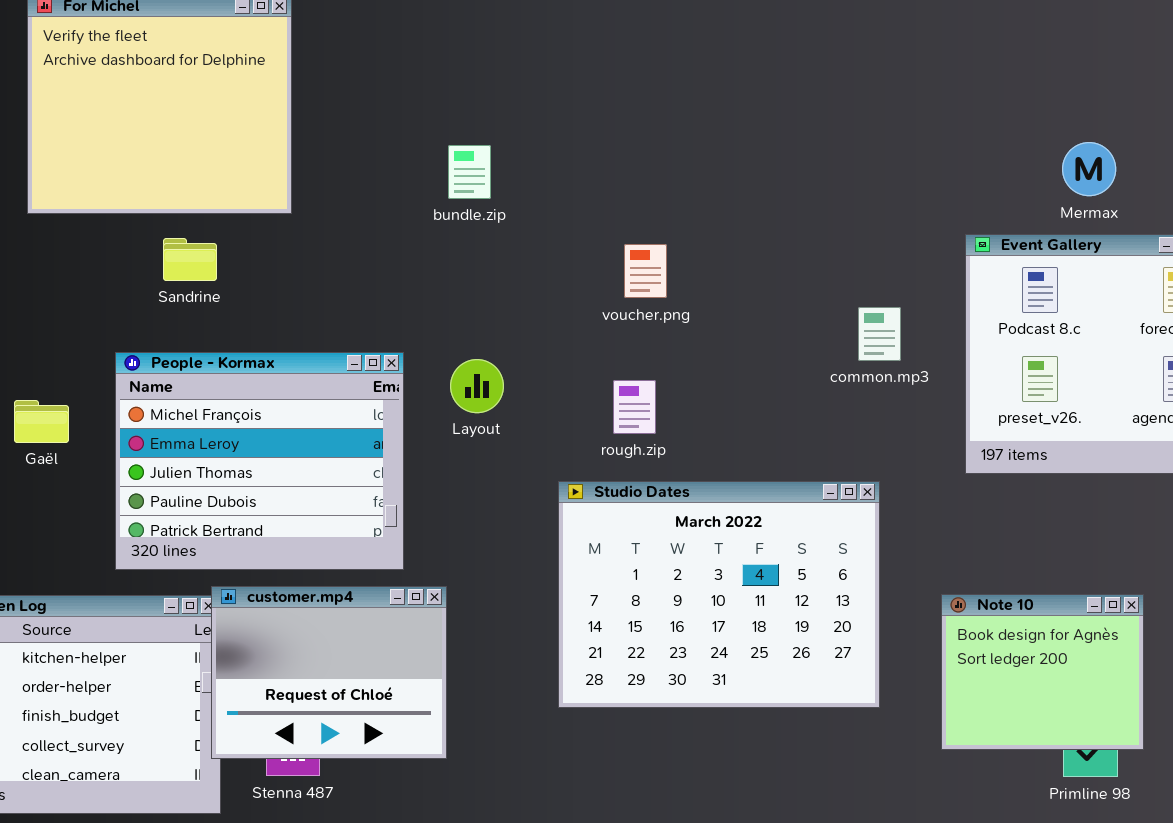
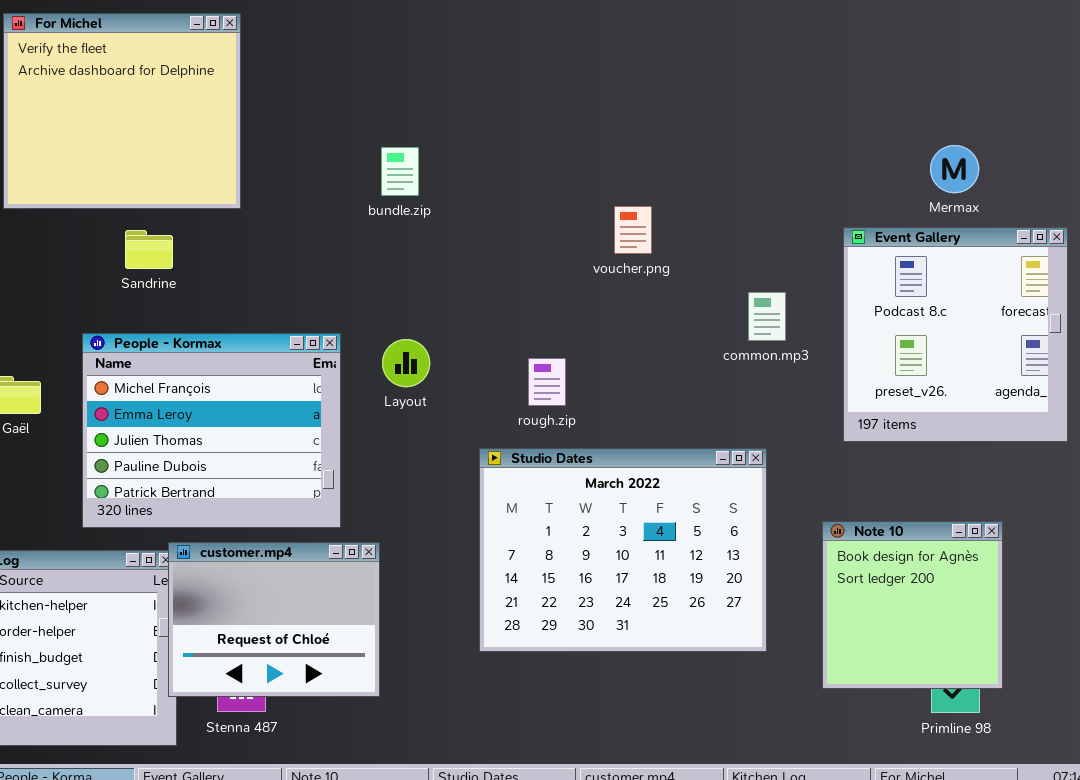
voucher.png: [624,244,667,298] -> [614,206,652,254], moved
Note 10: [941,594,1144,750] -> [822,521,1003,689], resized

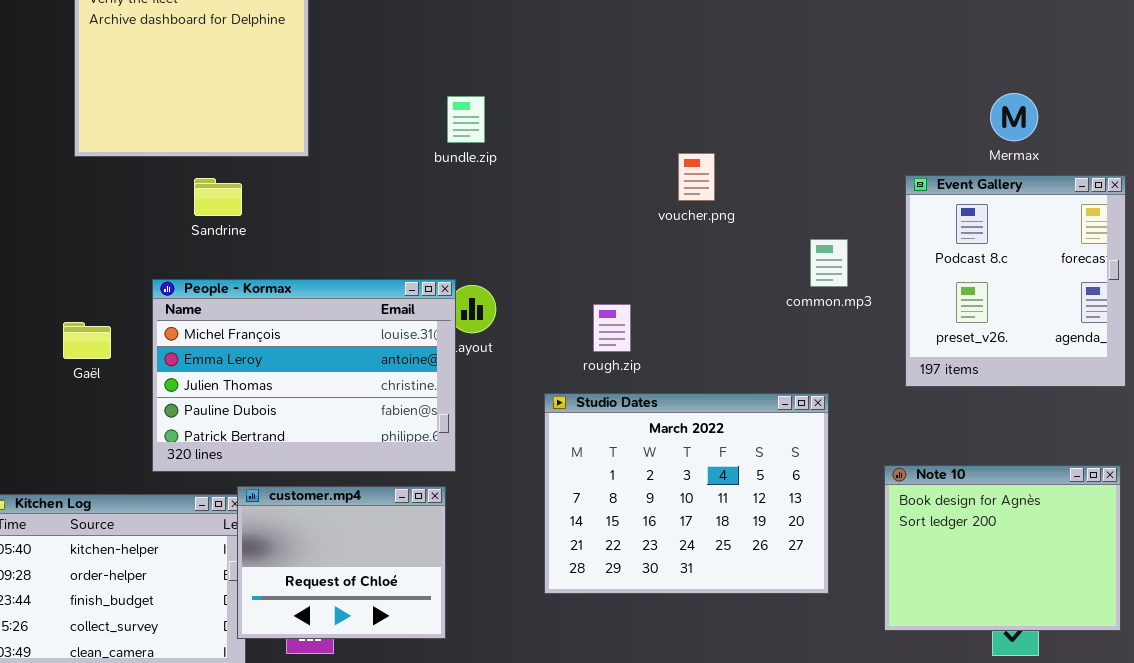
People - Kormax: [82,333,341,528] -> [152,279,456,472], resized
Note 10: [822,521,1003,689] -> [884,465,1121,631], resized

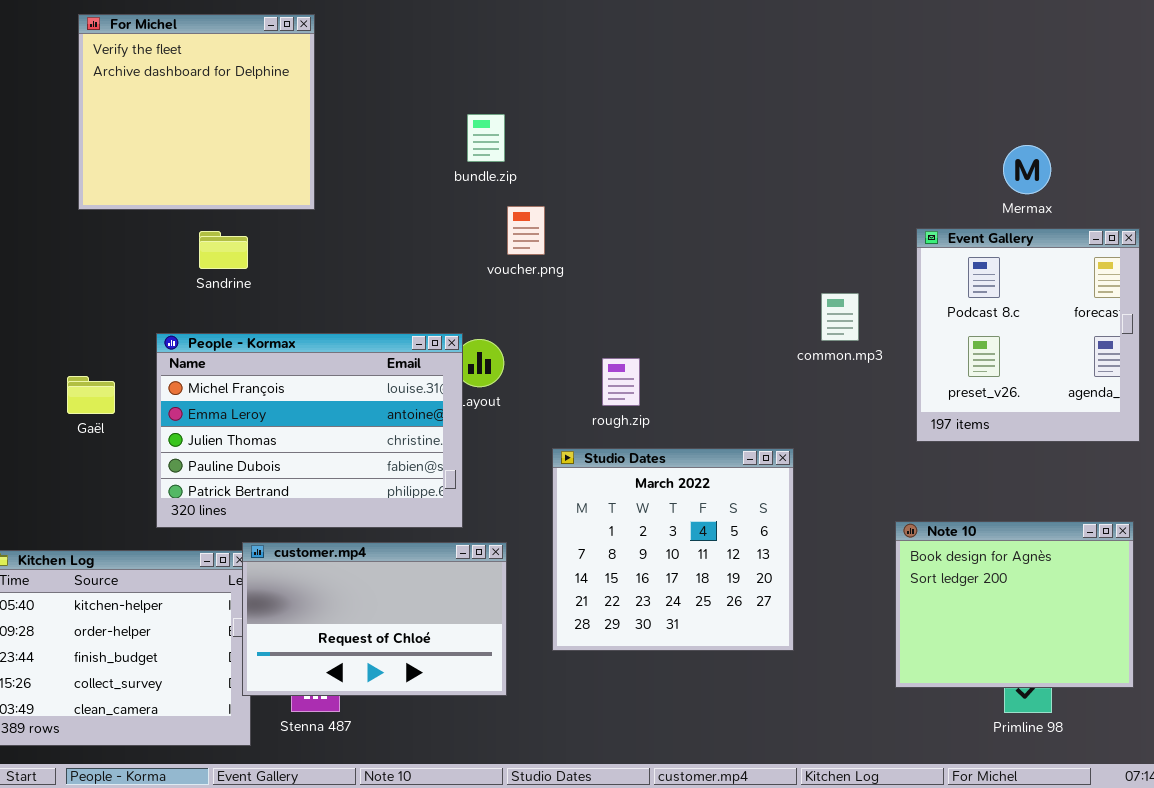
bundle.zip: [447,96,485,143] -> [467,114,505,162], moved
voucher.png: [678,153,715,201] -> [507,206,545,255], moved
Studio Dates: [544,393,829,594] -> [552,448,794,651], resized
customer.mp4: [237,486,446,639] -> [242,542,507,696], resized

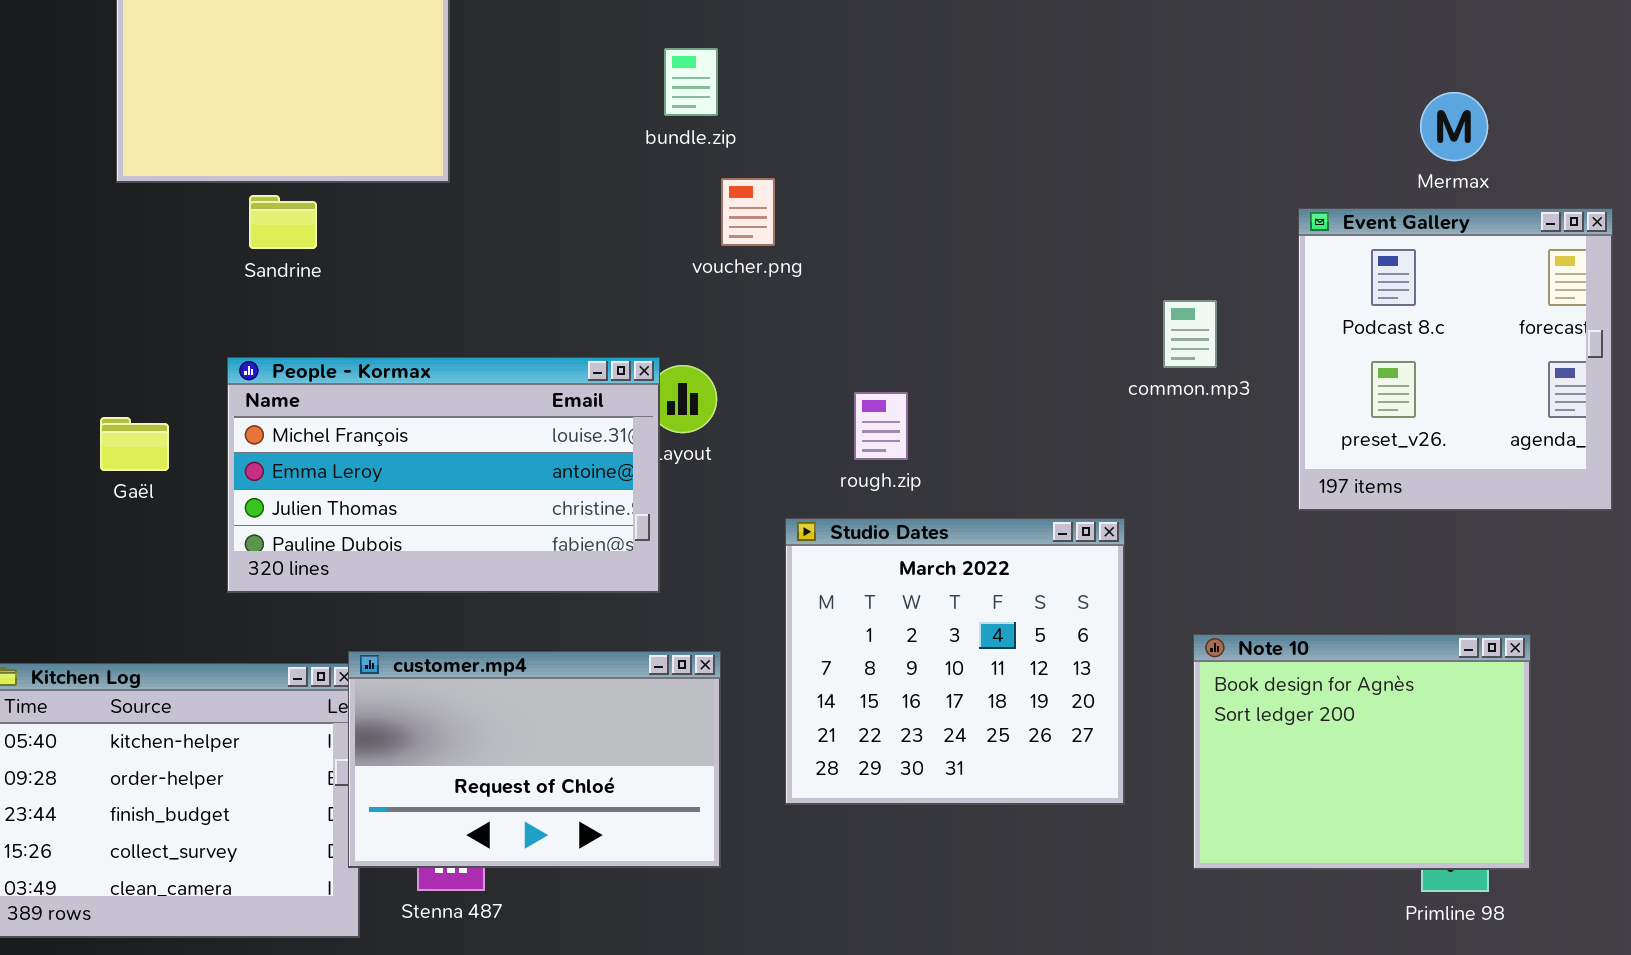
Sandrine: [199,231,248,269] -> [249,195,317,249], moved
People - Kormax: [156,333,463,528] -> [227,357,660,593], resized
Note 10: [895,521,1134,688] -> [1193,634,1531,870], moved

